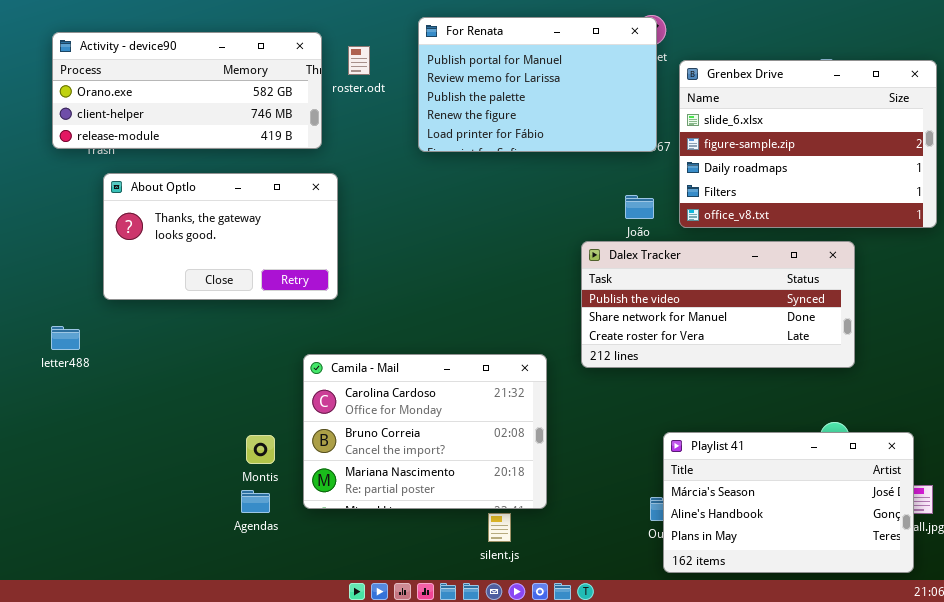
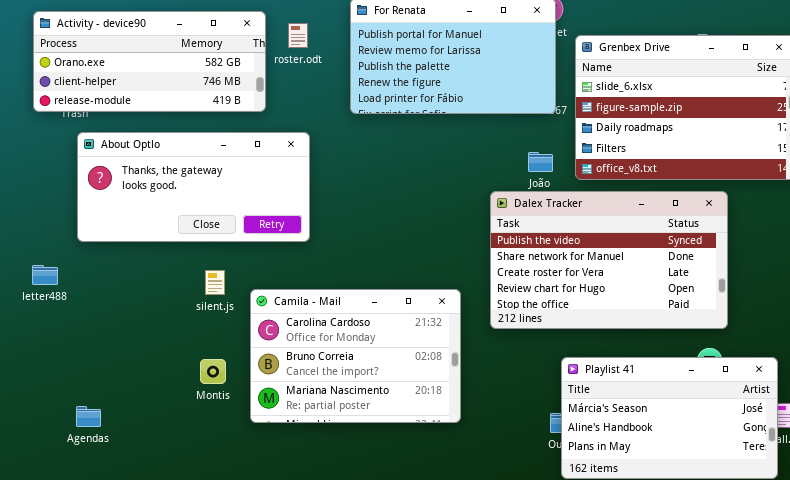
About Optlo: [103,173,338,300] -> [77,132,310,242], resized
Dalex Tracker: [581,241,855,368] -> [490,191,728,329], resized
Agendas: [241,490,270,513] -> [76,406,101,427], moved
silent.js: [488,513,511,542] -> [205,270,225,295], moved

